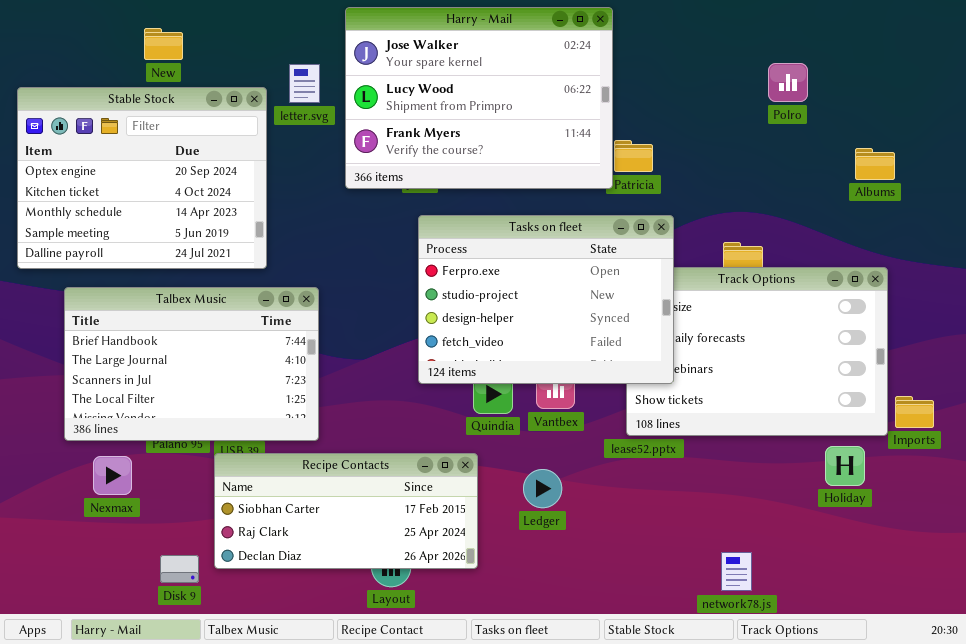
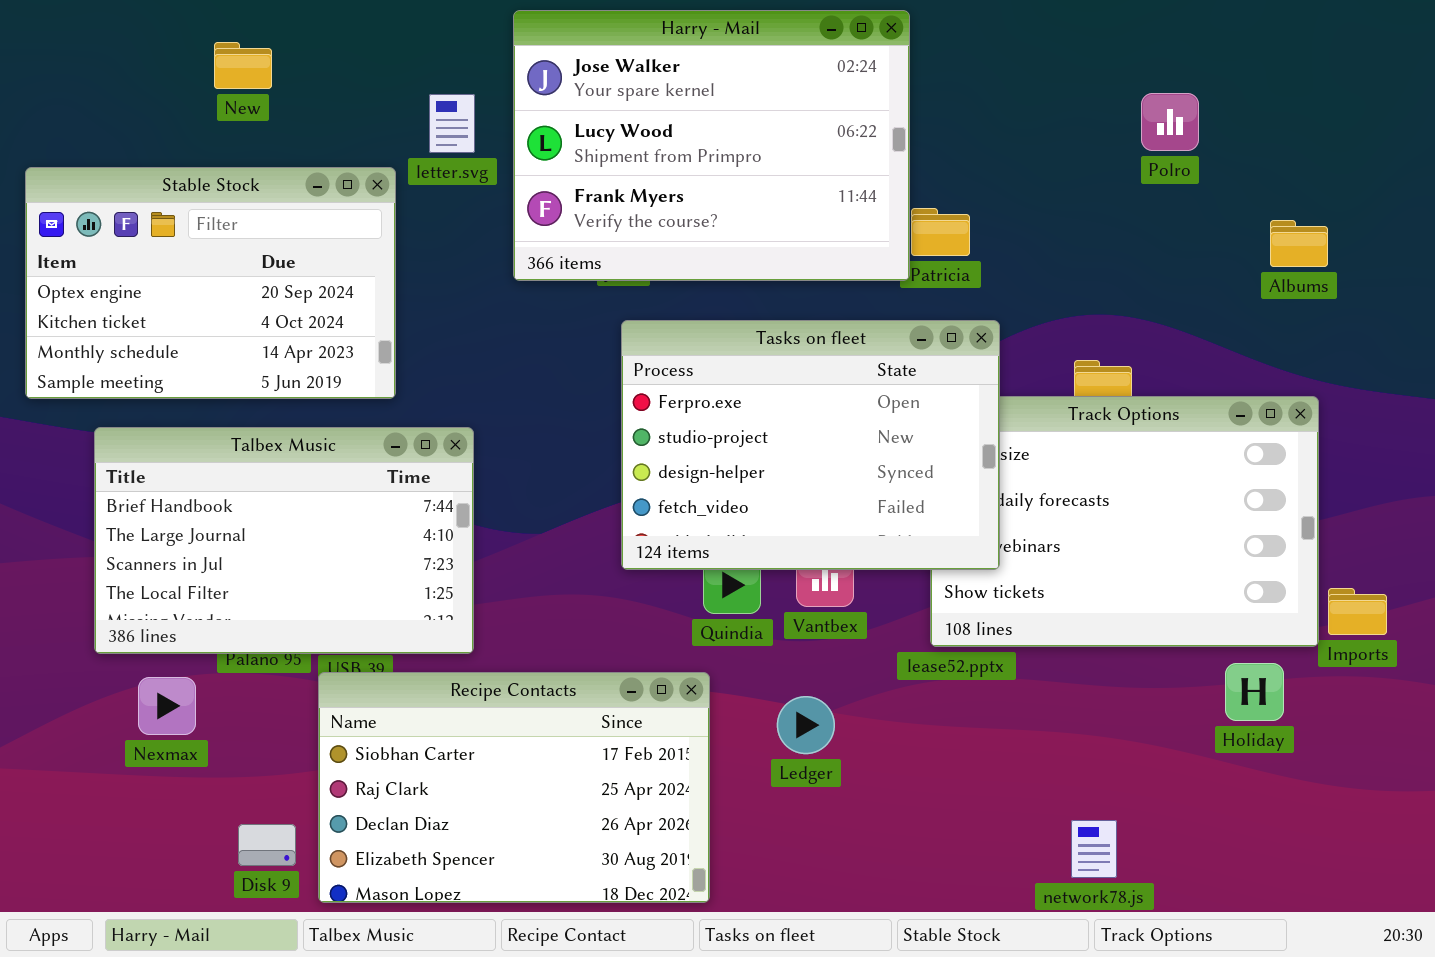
Stable Stock: [17,87,267,269] -> [25,167,396,399], resized
Recipe Contacts: [214,453,478,569] -> [318,672,710,903], resized

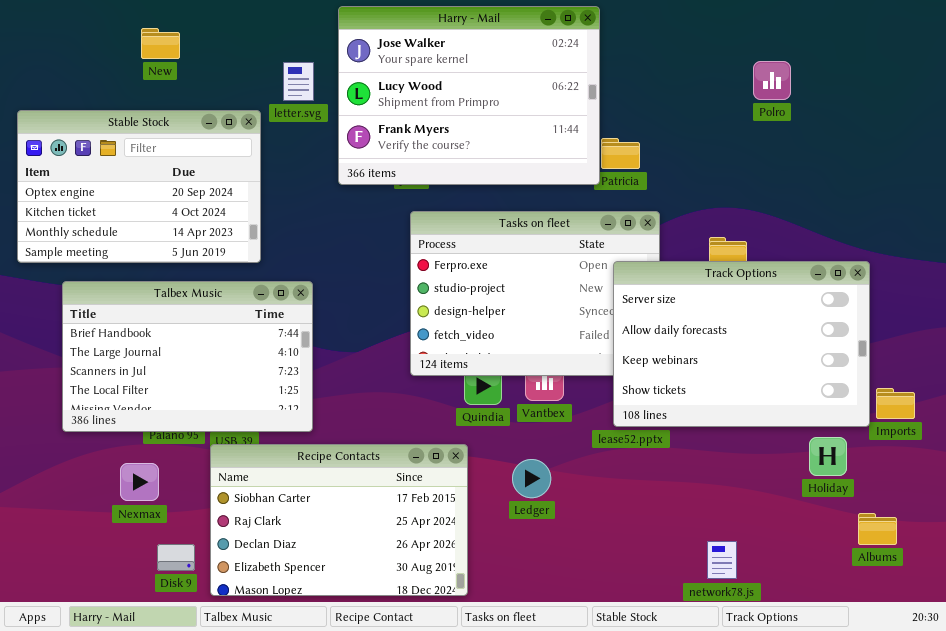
Albums: [1270,220,1328,267] -> [858,513,897,545], moved
Track Options: [930,396,1319,647] -> [613,261,870,427], raised
Nexmax: [138,677,196,735] -> [120,463,159,501], moved

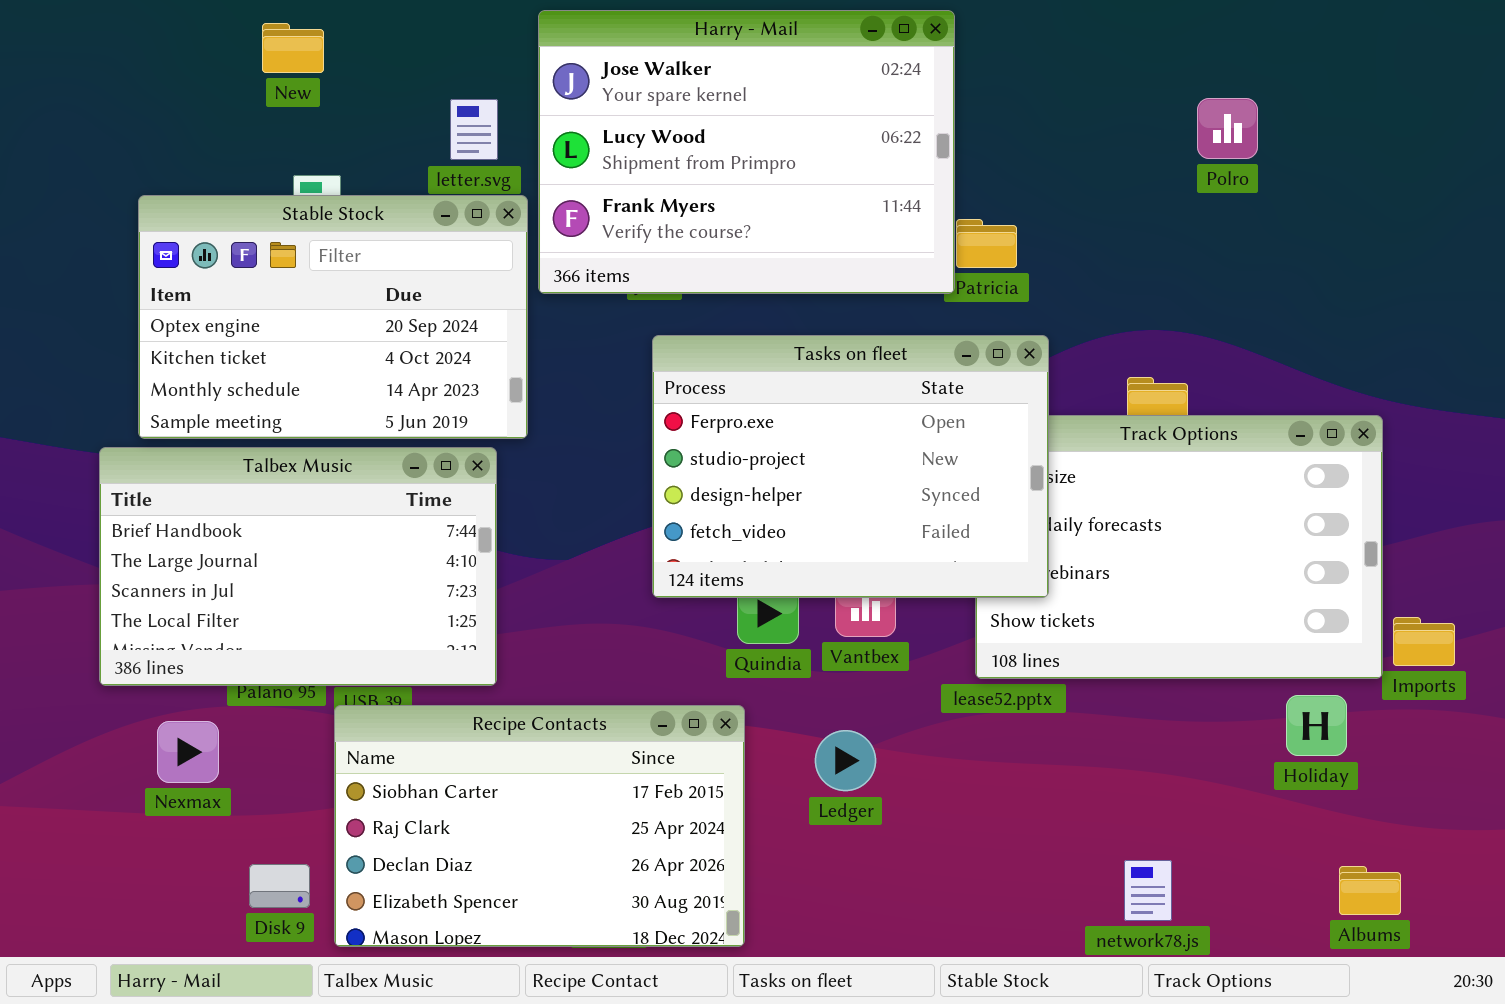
New: [141,28,180,59] -> [262,23,324,73], moved
Stable Stock: [17,110,261,263] -> [138,195,528,439], moved
Tasks on fleet: [410,211,660,376] -> [652,335,1049,598], raised
Nexmax: [120,463,159,501] -> [157,721,219,783], moved
Albums: [858,513,897,545] -> [1339,866,1401,915], moved

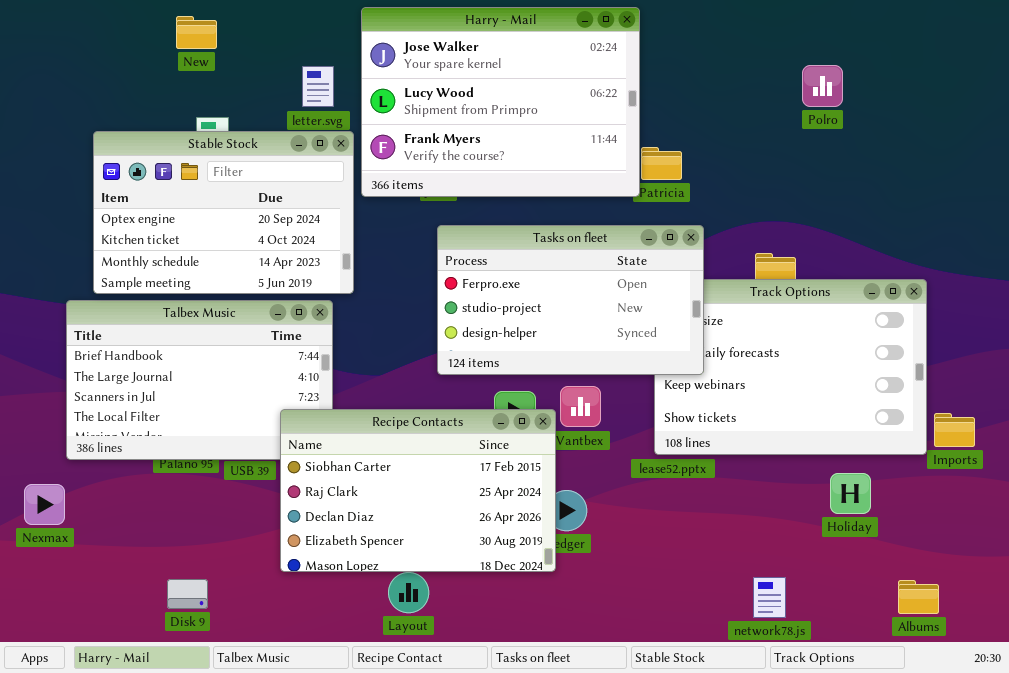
Tasks on fleet: [652,335,1049,598] -> [437,225,704,375], resized
Holiday: [1286,695,1347,756] -> [830,473,871,514], moved
Recipe Contacts: [334,705,745,947] -> [280,409,556,572], moved
Nexmax: [157,721,219,783] -> [24,484,65,525], moved

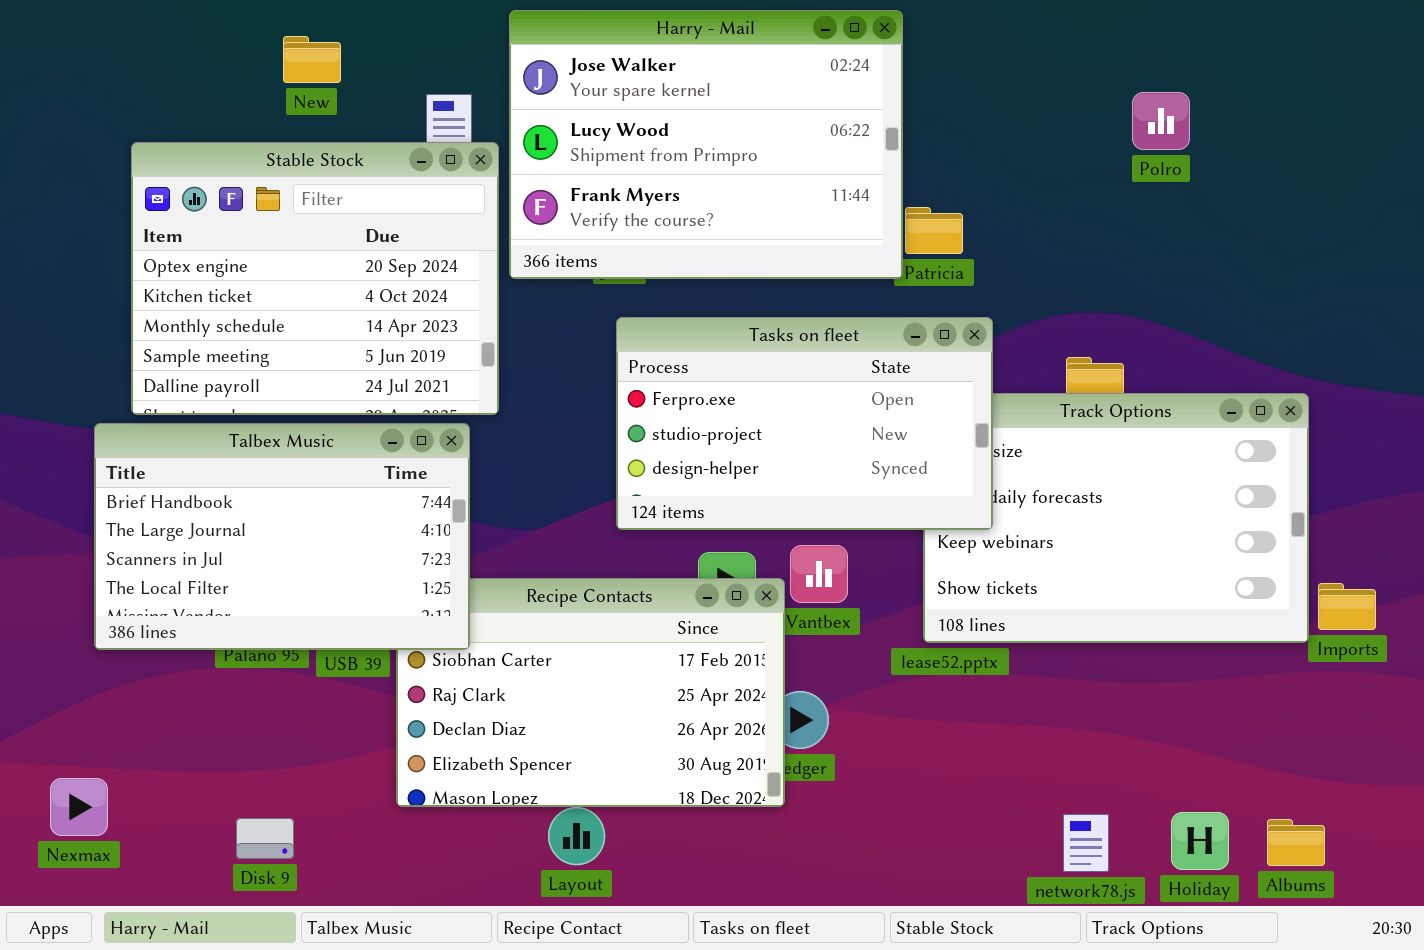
New: [176,16,217,49] -> [283,36,341,83], moved
Stable Stock: [93,131,354,294] -> [131,142,499,415], resized
Talbex Music: [66,300,333,460] -> [94,423,470,650], raised
Holiday: [830,473,871,514] -> [1171,812,1229,870], moved
Nexmax: [24,484,65,525] -> [50,778,108,836], moved

